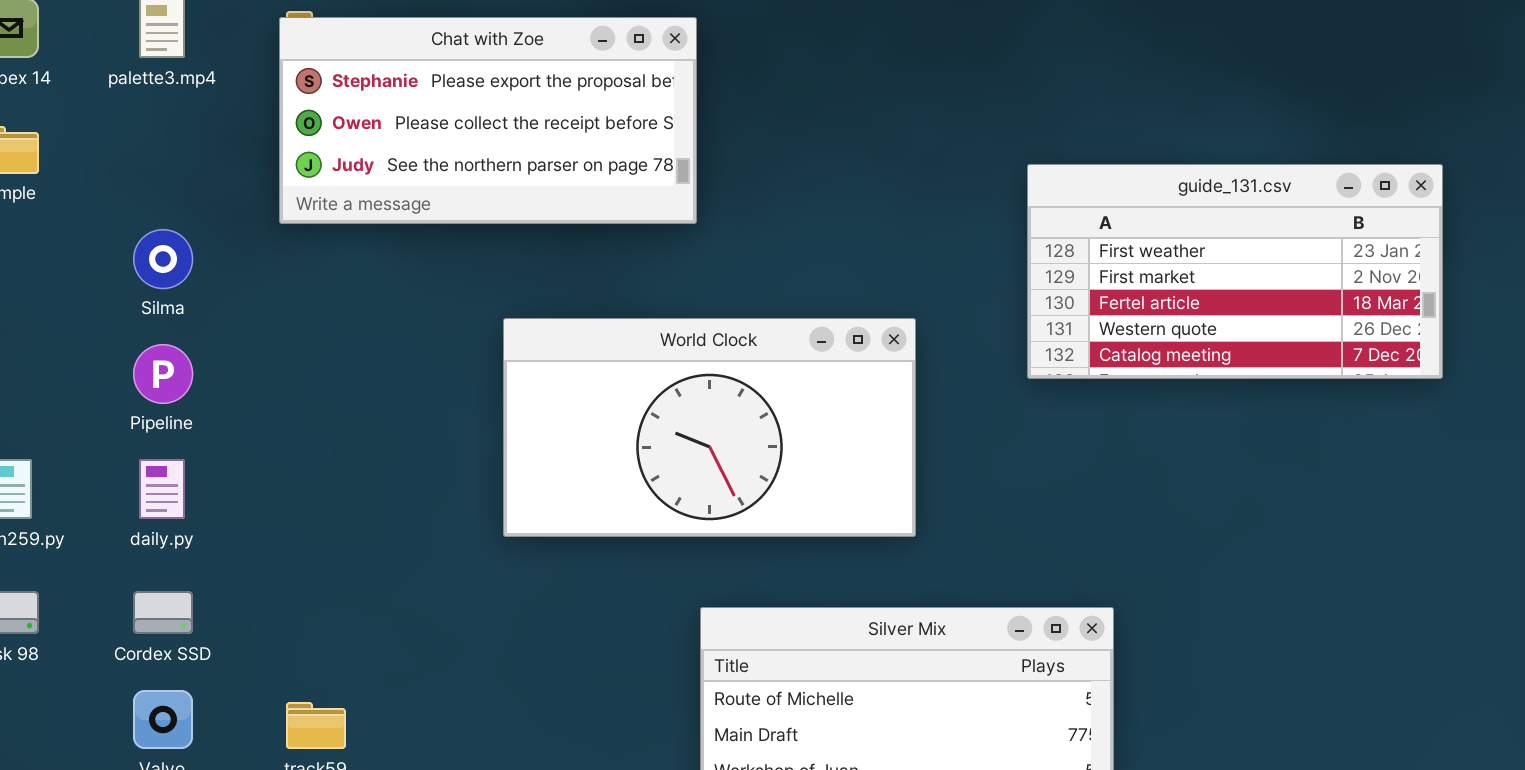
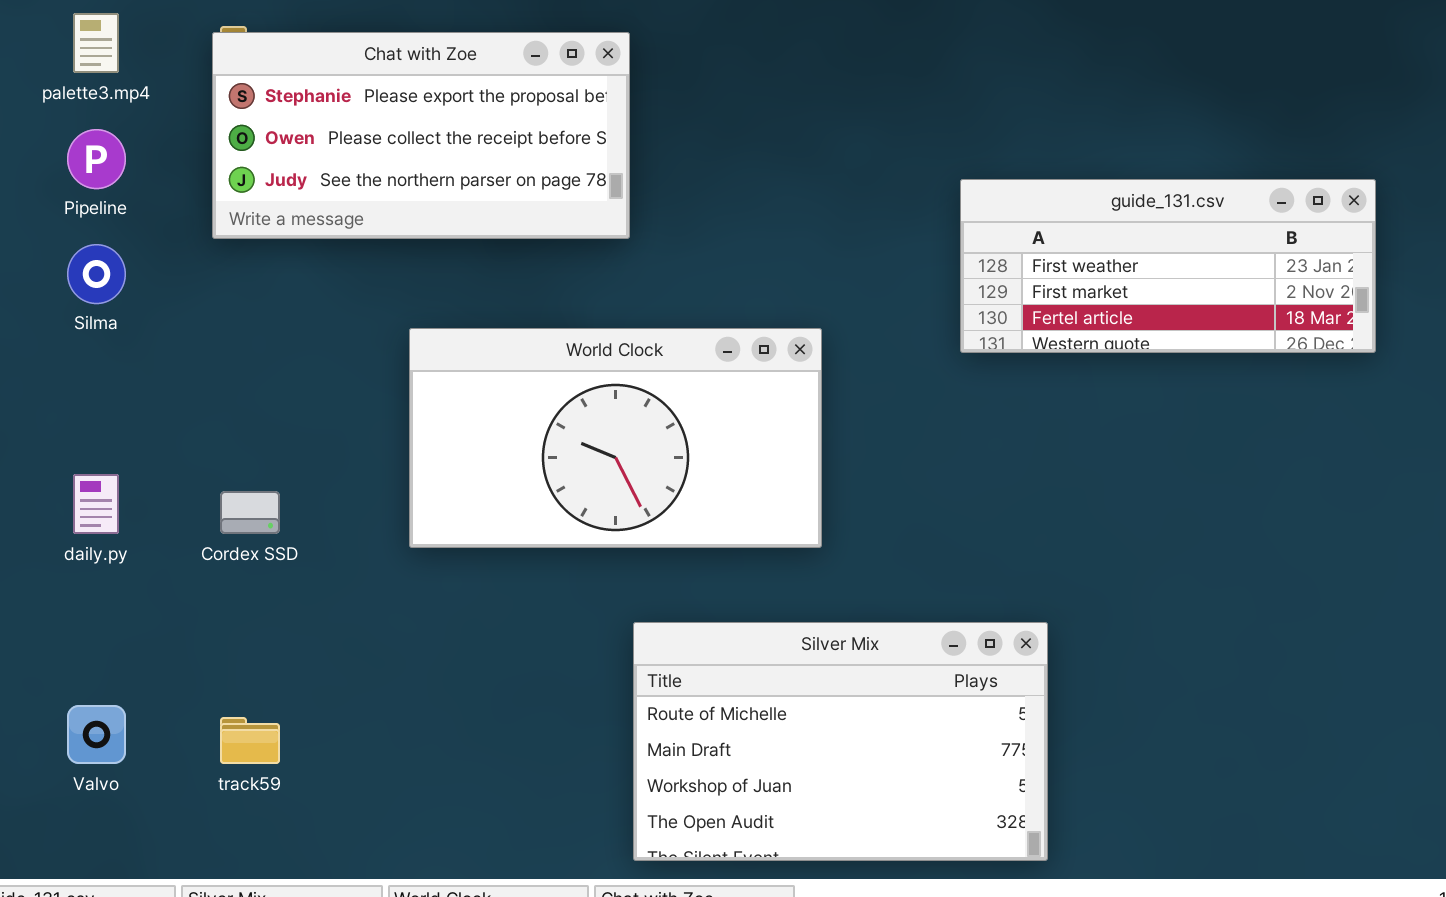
guide_131.csv: [1027,164,1443,379] -> [960,179,1376,353], resized
World Clock: [503,318,916,537] -> [409,328,822,548], moved
Pipeline: [133,344,193,404] -> [67,129,126,189], moved
Cordex SSD: [133,591,193,634] -> [220,491,280,534], moved

